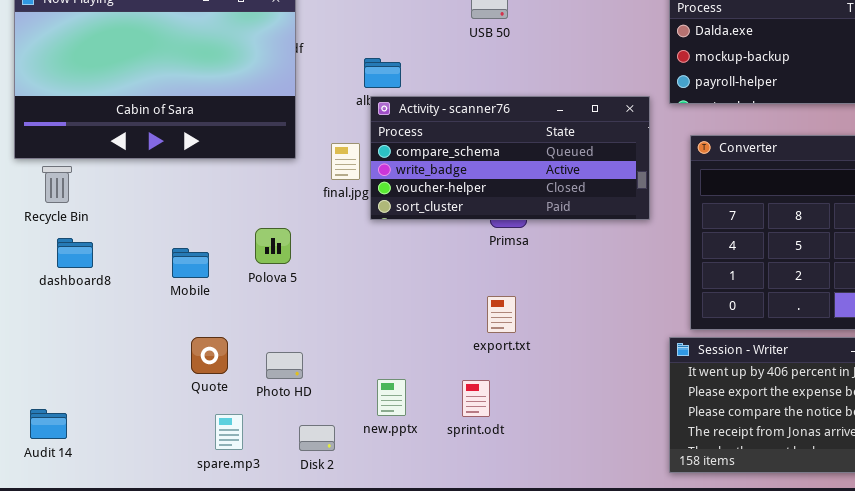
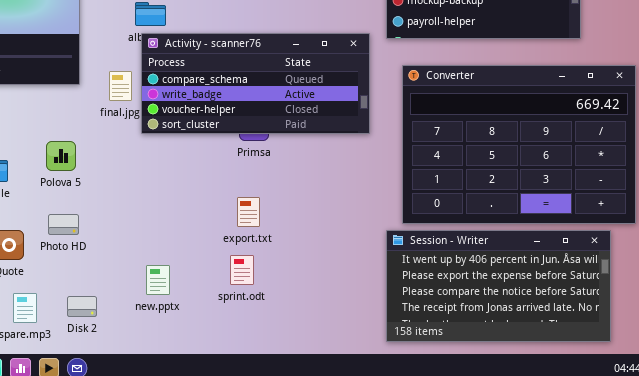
Photo HD: [266,352,303,379] -> [48,214,79,235], moved
sprint.odt: [462,380,490,417] -> [230,255,254,285], moved
Disk 2: [299,425,335,451] -> [67,296,97,317], moved

